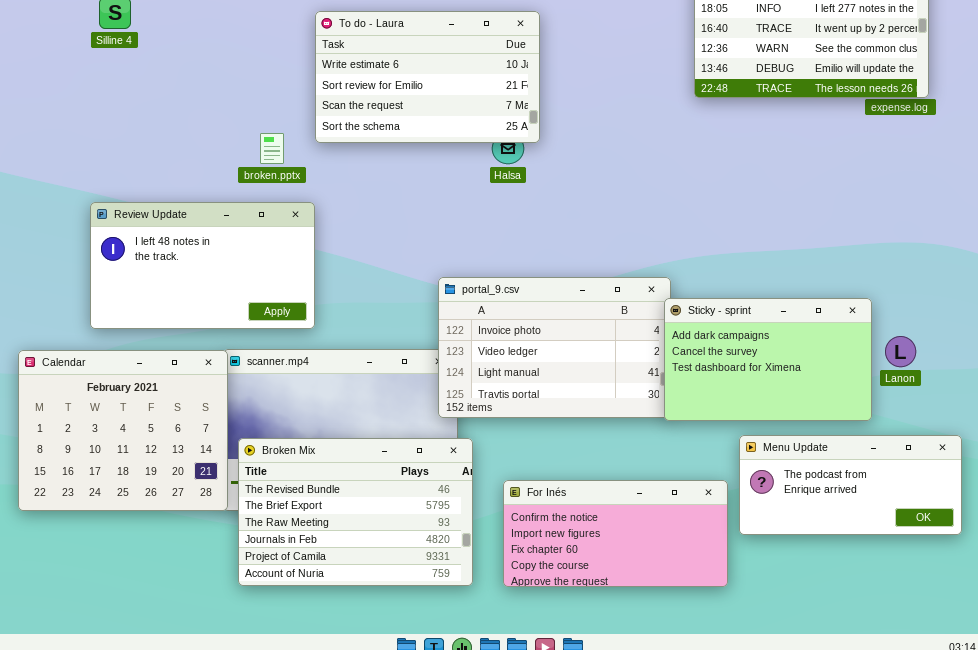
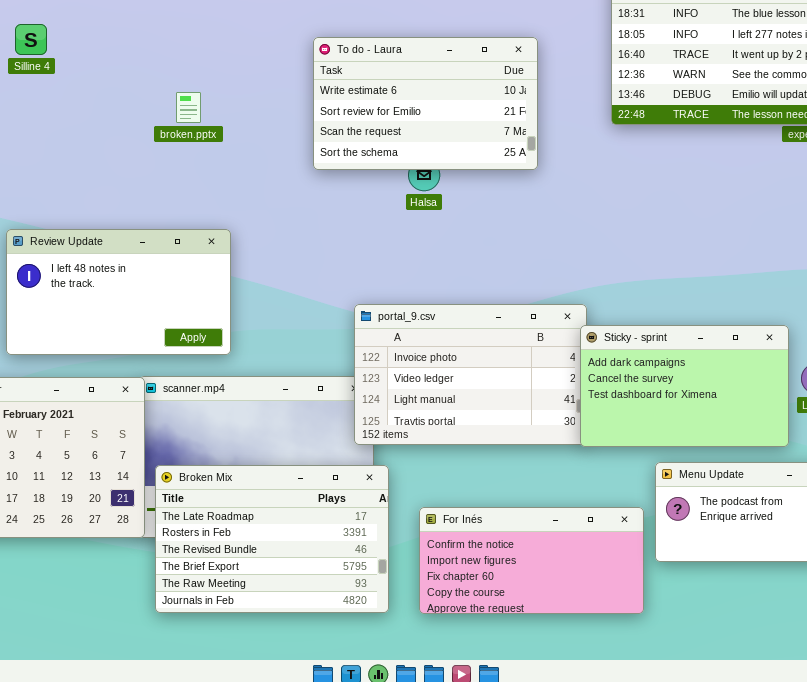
To do - Laura: [315,11,540,143] -> [313,37,538,170], moved
broken.pptx: [260,133,284,164] -> [176,92,201,123], moved
Broken Mix: [238,438,473,586] -> [155,465,389,613], scrolled up 2 rows

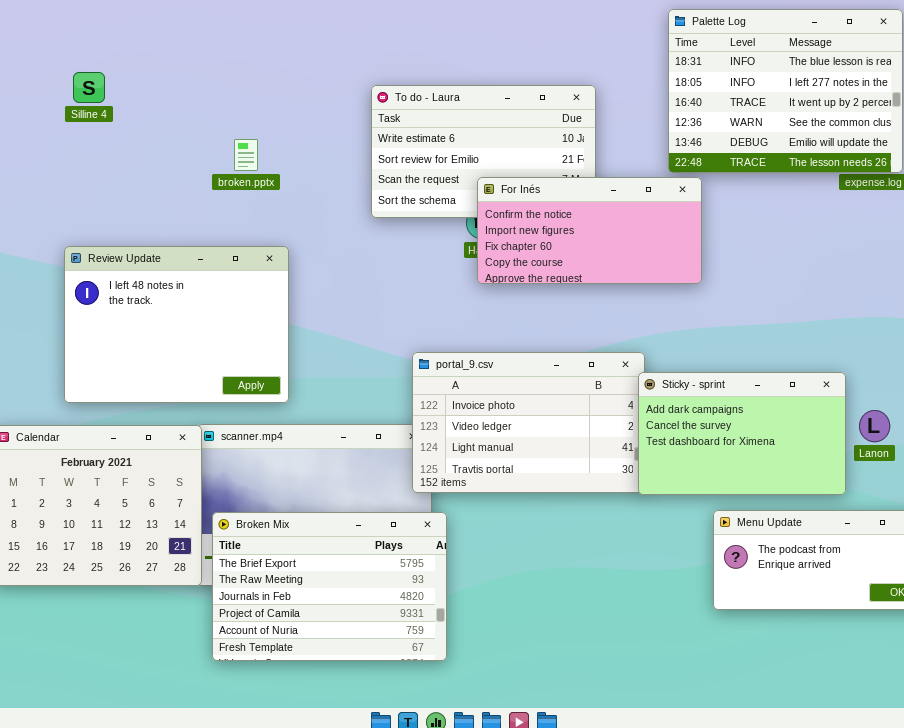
Review Update: [6,229,231,355] -> [64,246,289,403], resized
Broken Mix: [155,465,389,613] -> [212,512,447,661], scrolled down 3 rows
For Inés: [419,507,644,614] -> [477,177,702,284], moved

